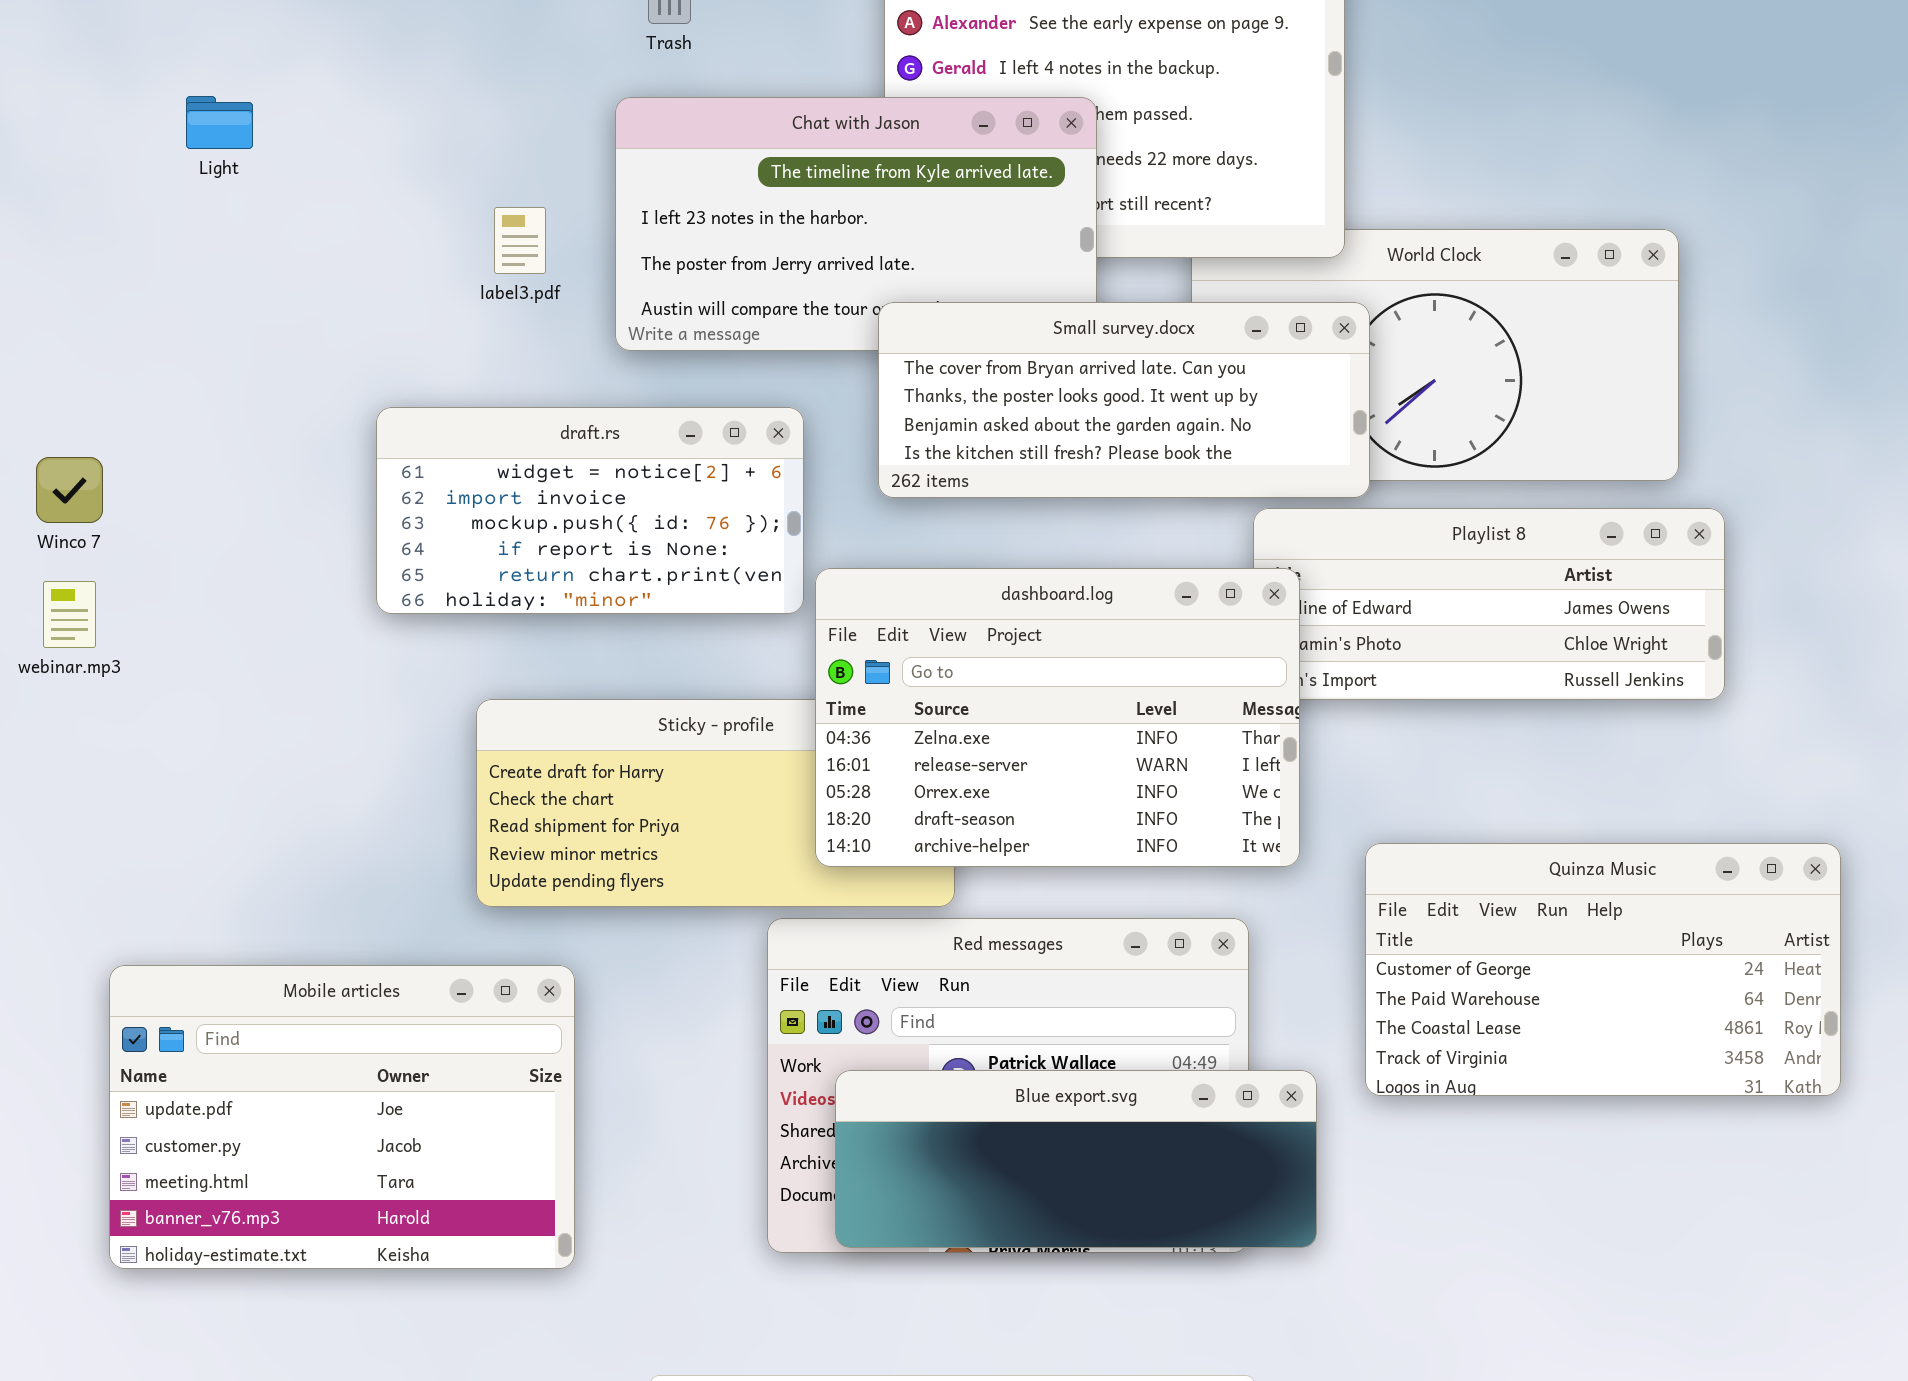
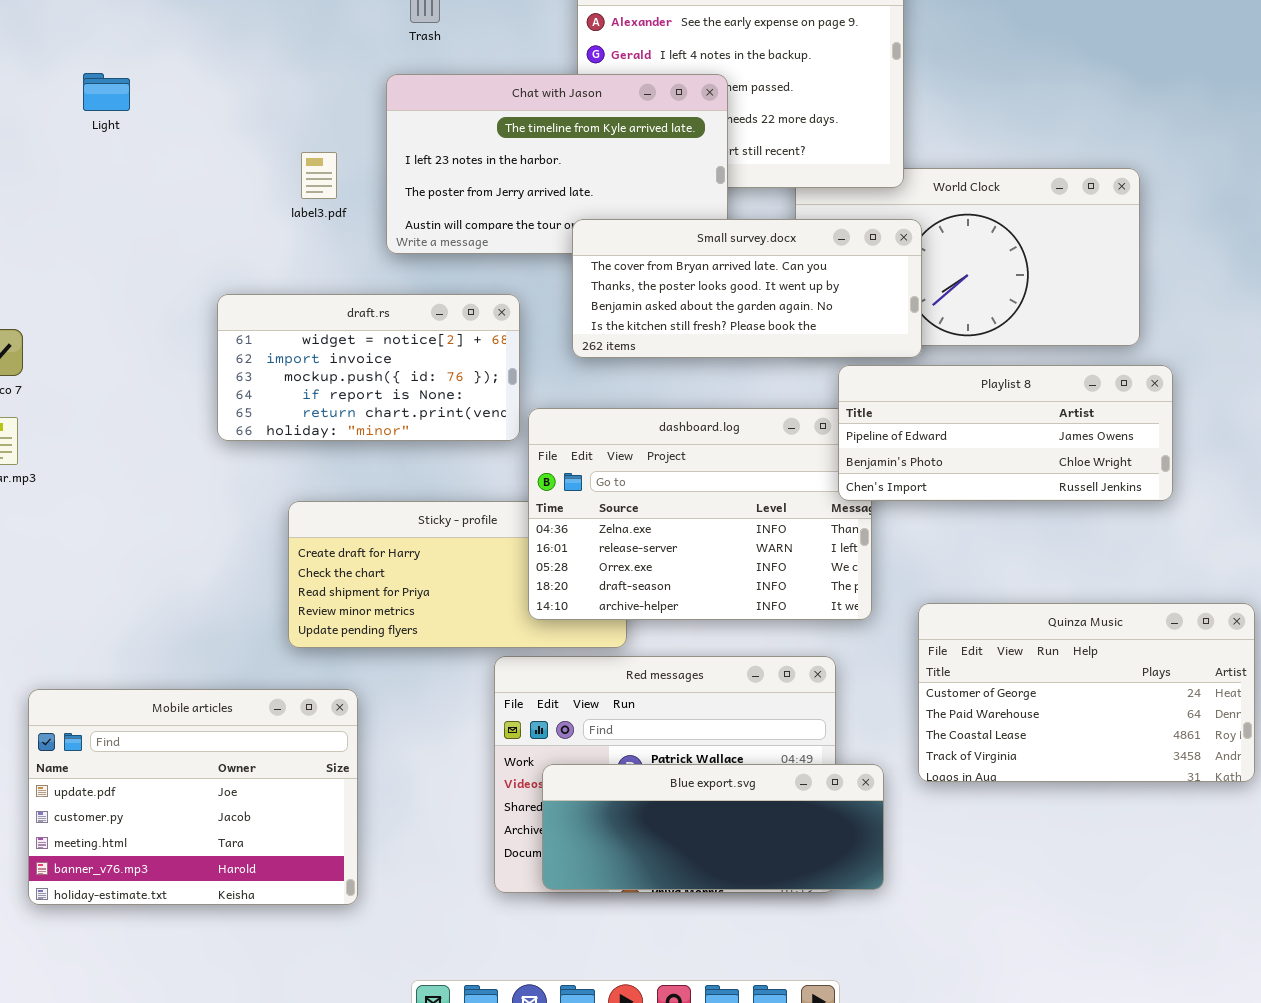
Playlist 8: [1253,508,1725,700] -> [838,365,1173,501], raised

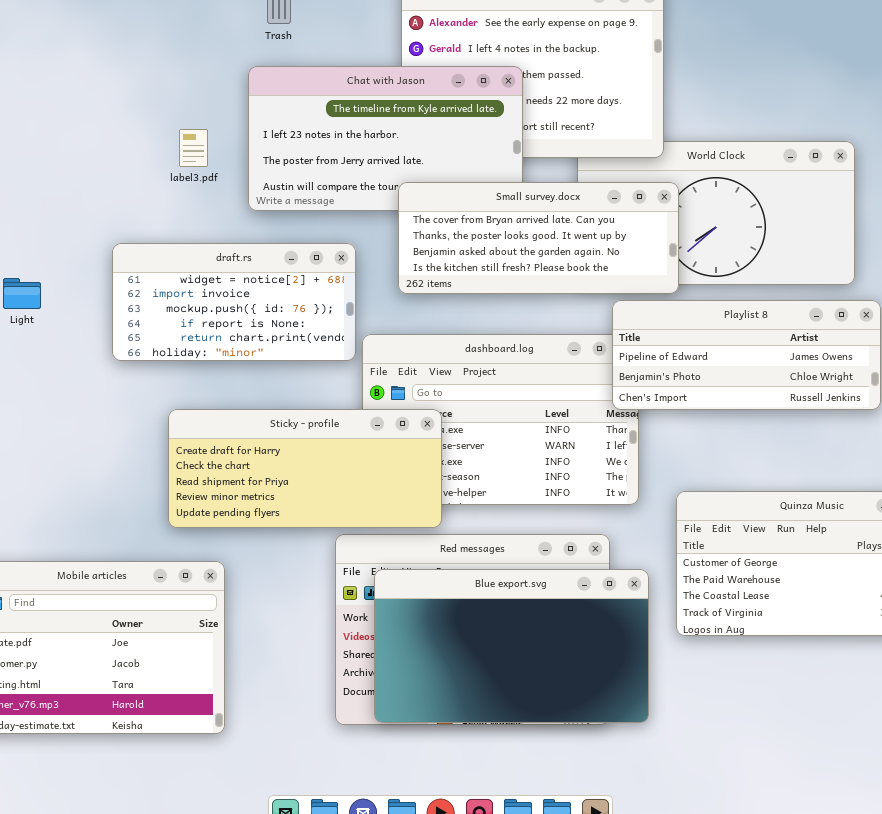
Light: [83,73,130,111] -> [3,278,41,309], moved
Sticky - profile: [288,501,627,648] -> [168,409,442,528], raised
Blue export.svg: [542,764,884,890] -> [374,569,649,723], resized

